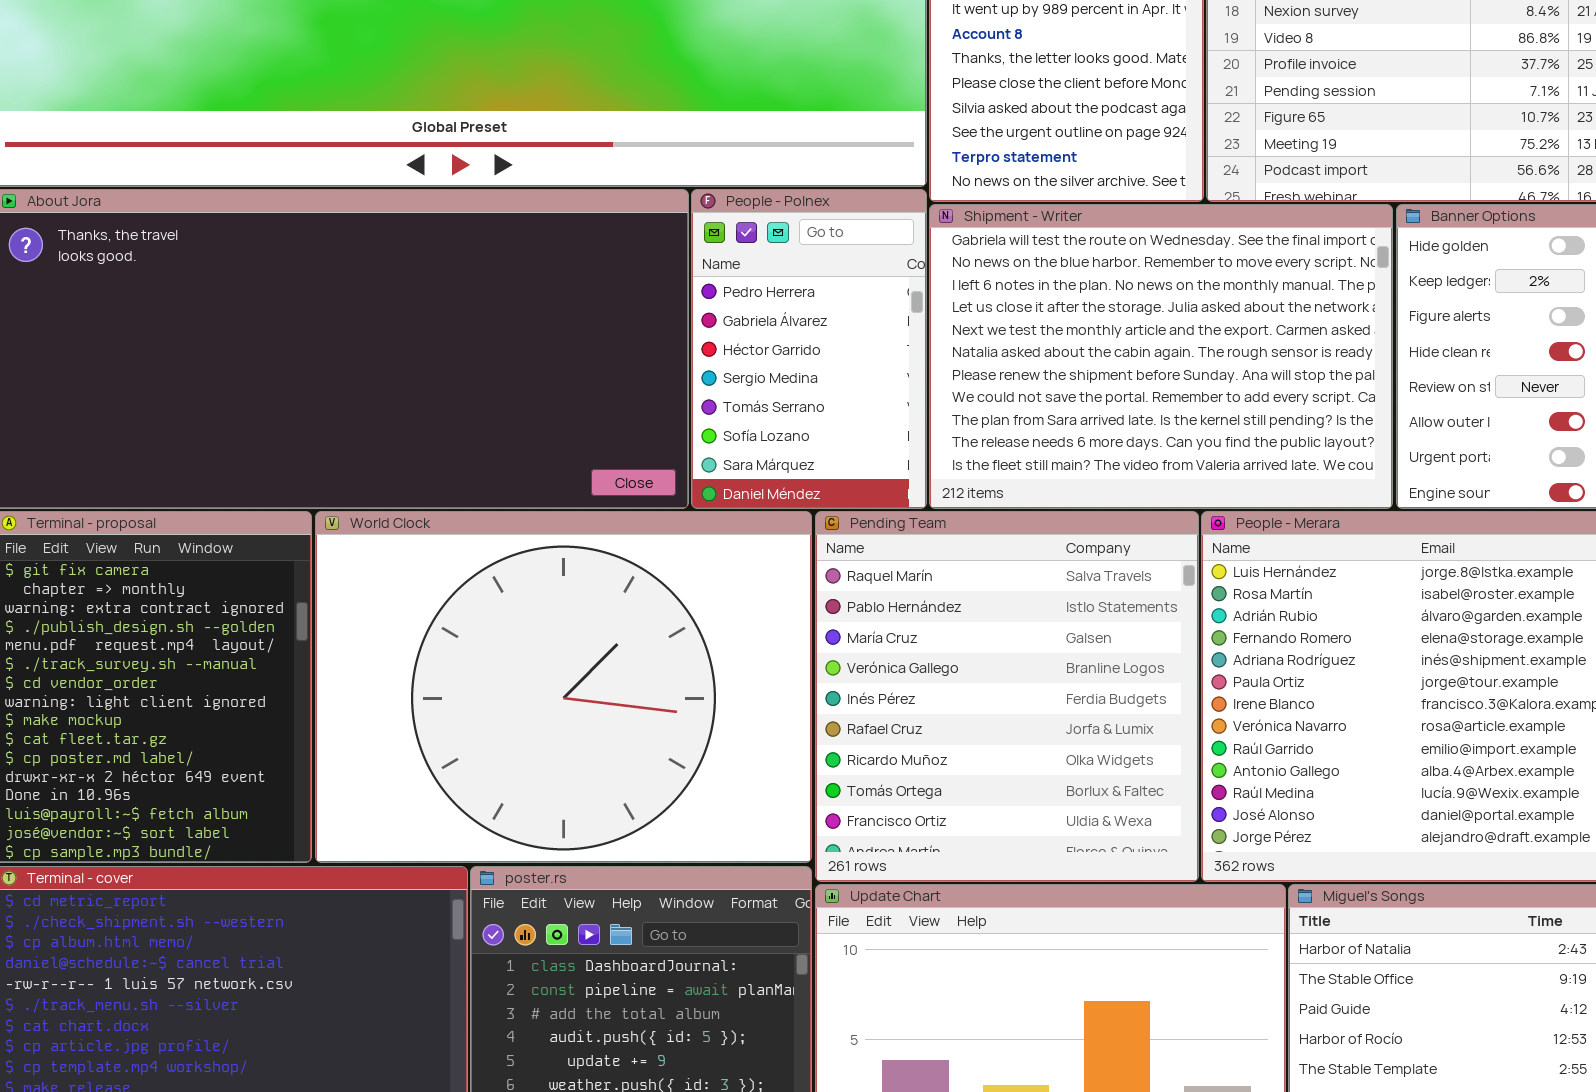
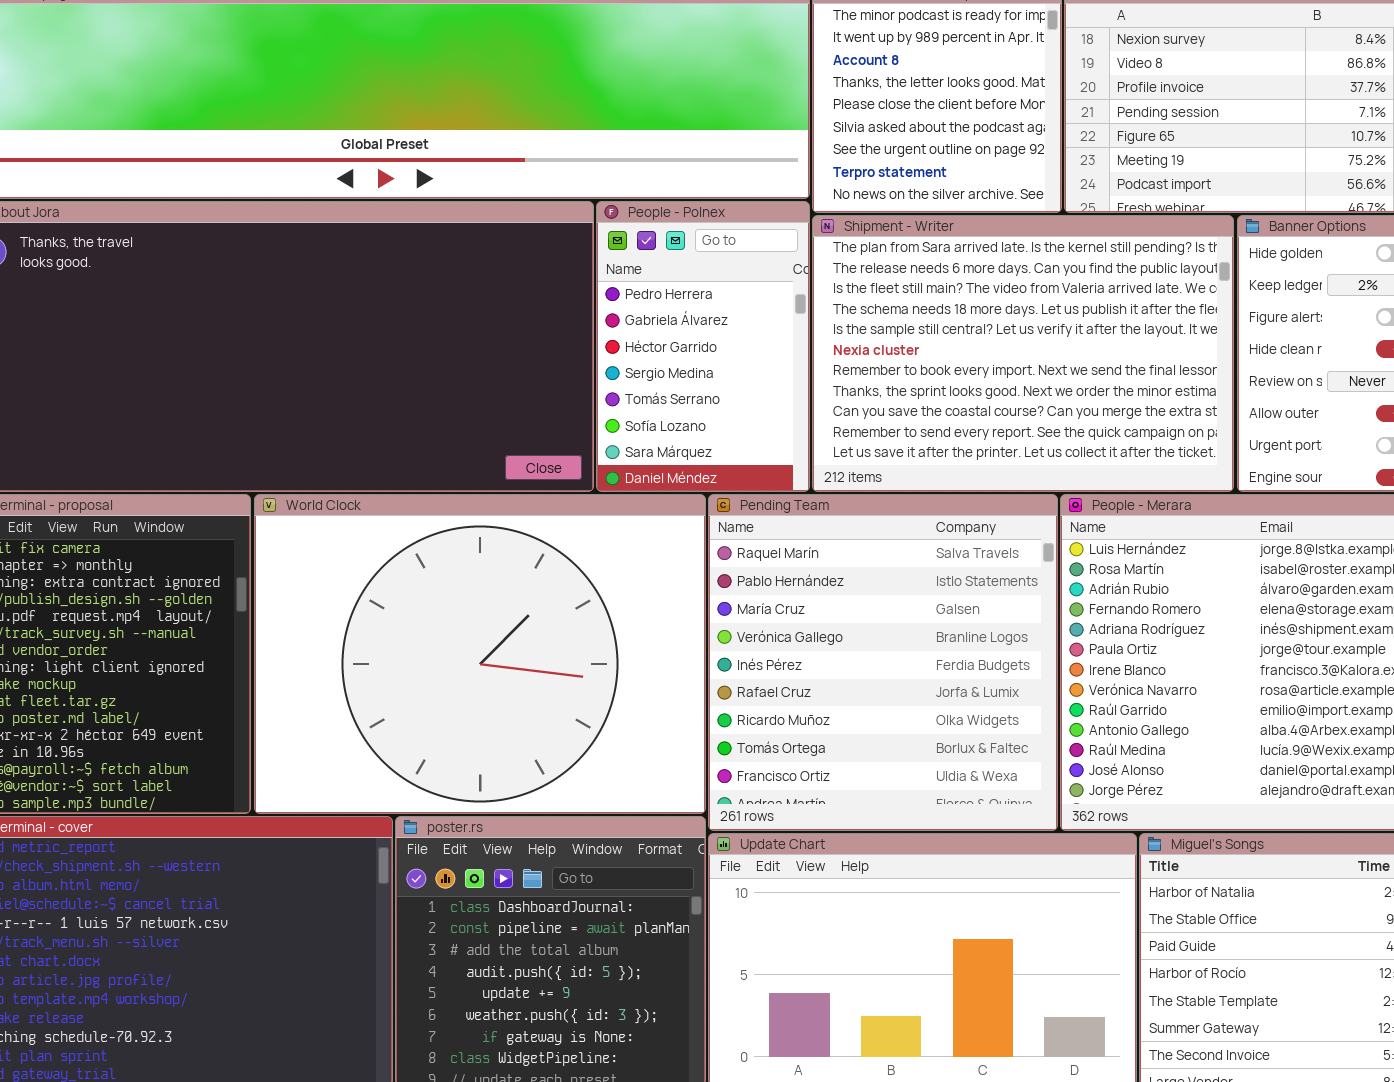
Shipment - Writer: [929,204,1393,509] -> [812,215,1234,492], scrolled down 8 rows

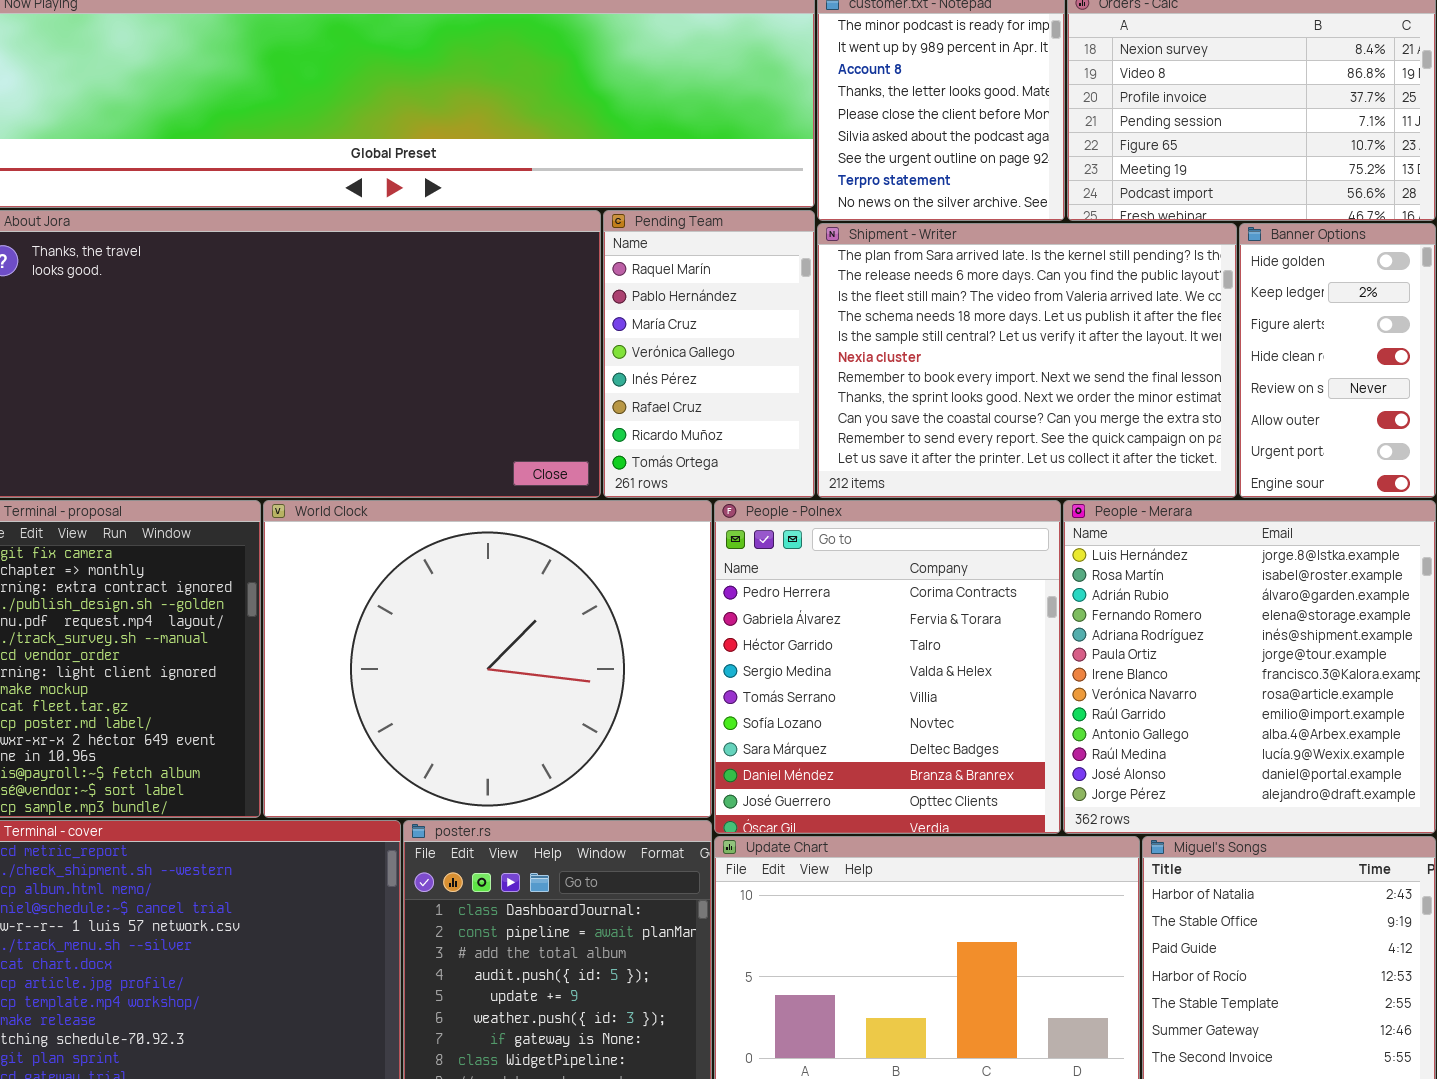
People - Polnex: [596,201,810,492] -> [714,500,1061,834], moved, resized
Pending Team: [708,494,1058,831] -> [603,210,815,498], moved, resized

